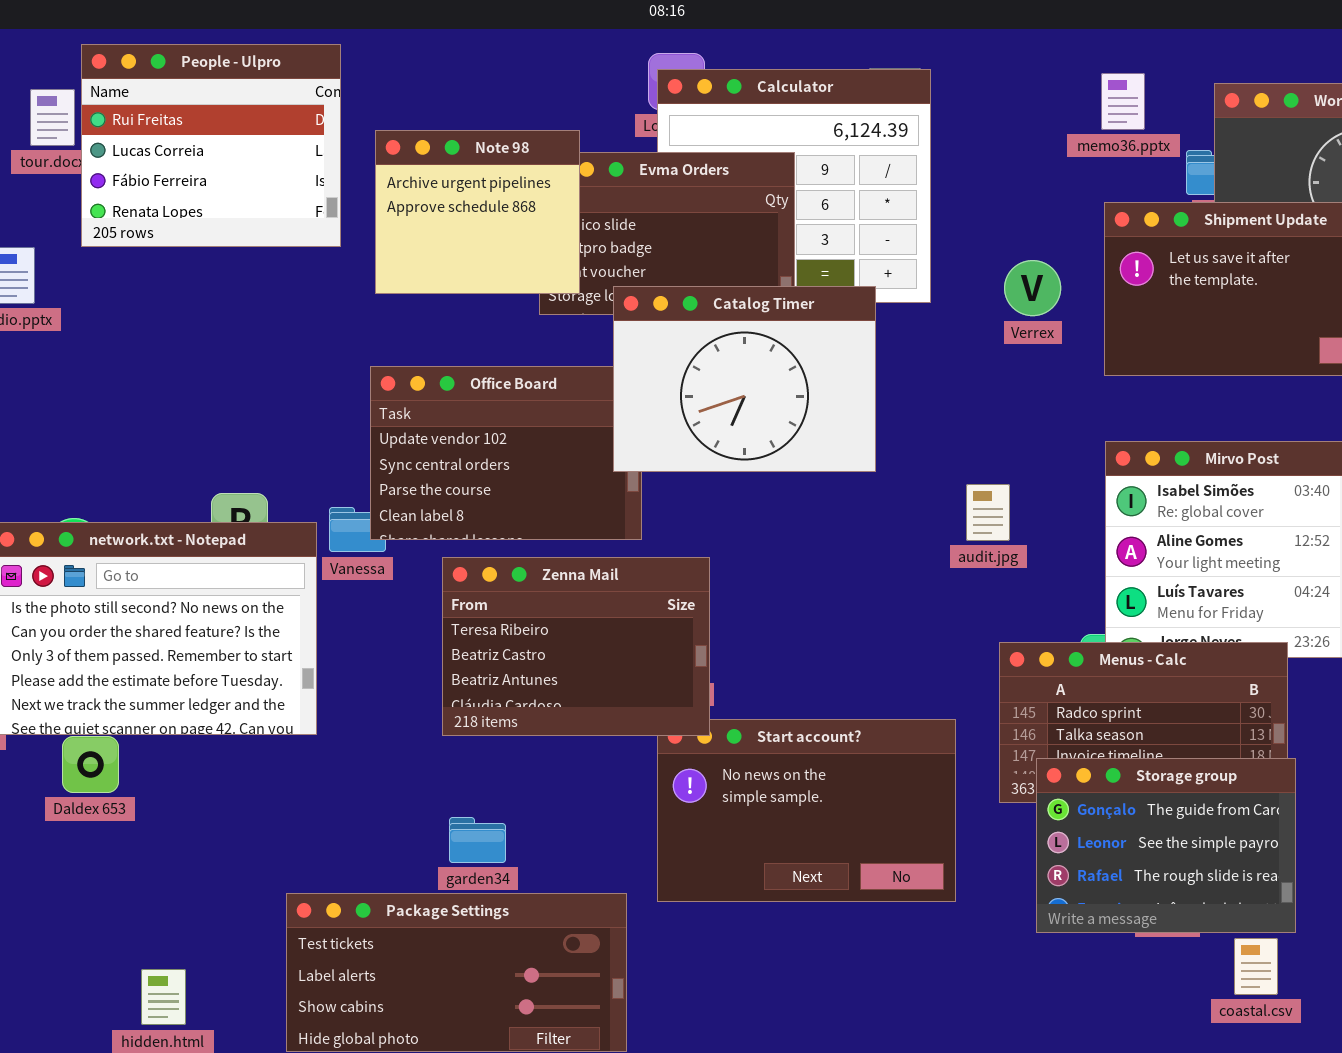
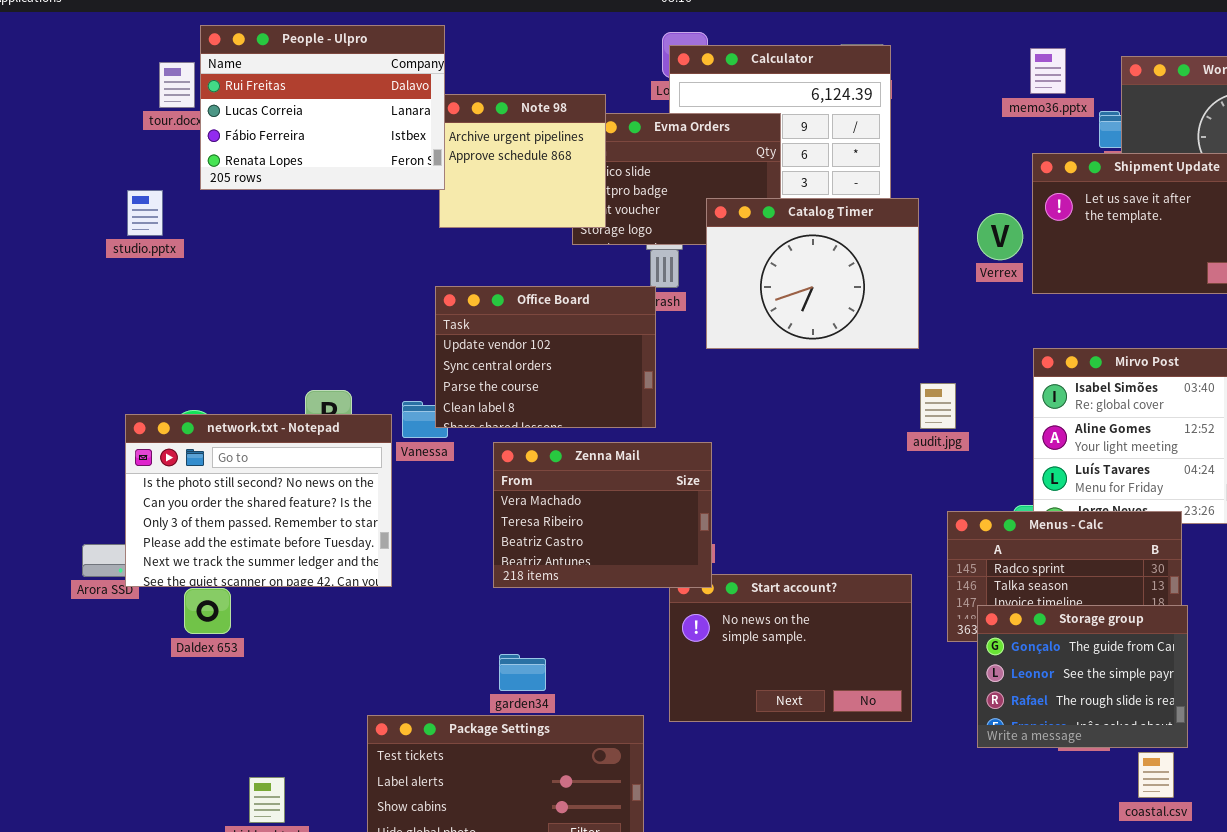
People - Ulpro: [81,44,341,247] -> [200,25,445,190], resized
Verrex: [1004,260,1061,316] -> [977,213,1023,260], moved
Catalog Timer: [613,286,876,472] -> [706,198,919,349], moved
Zenna Mail: [442,557,710,736] -> [493,442,712,588], scrolled up 1 row

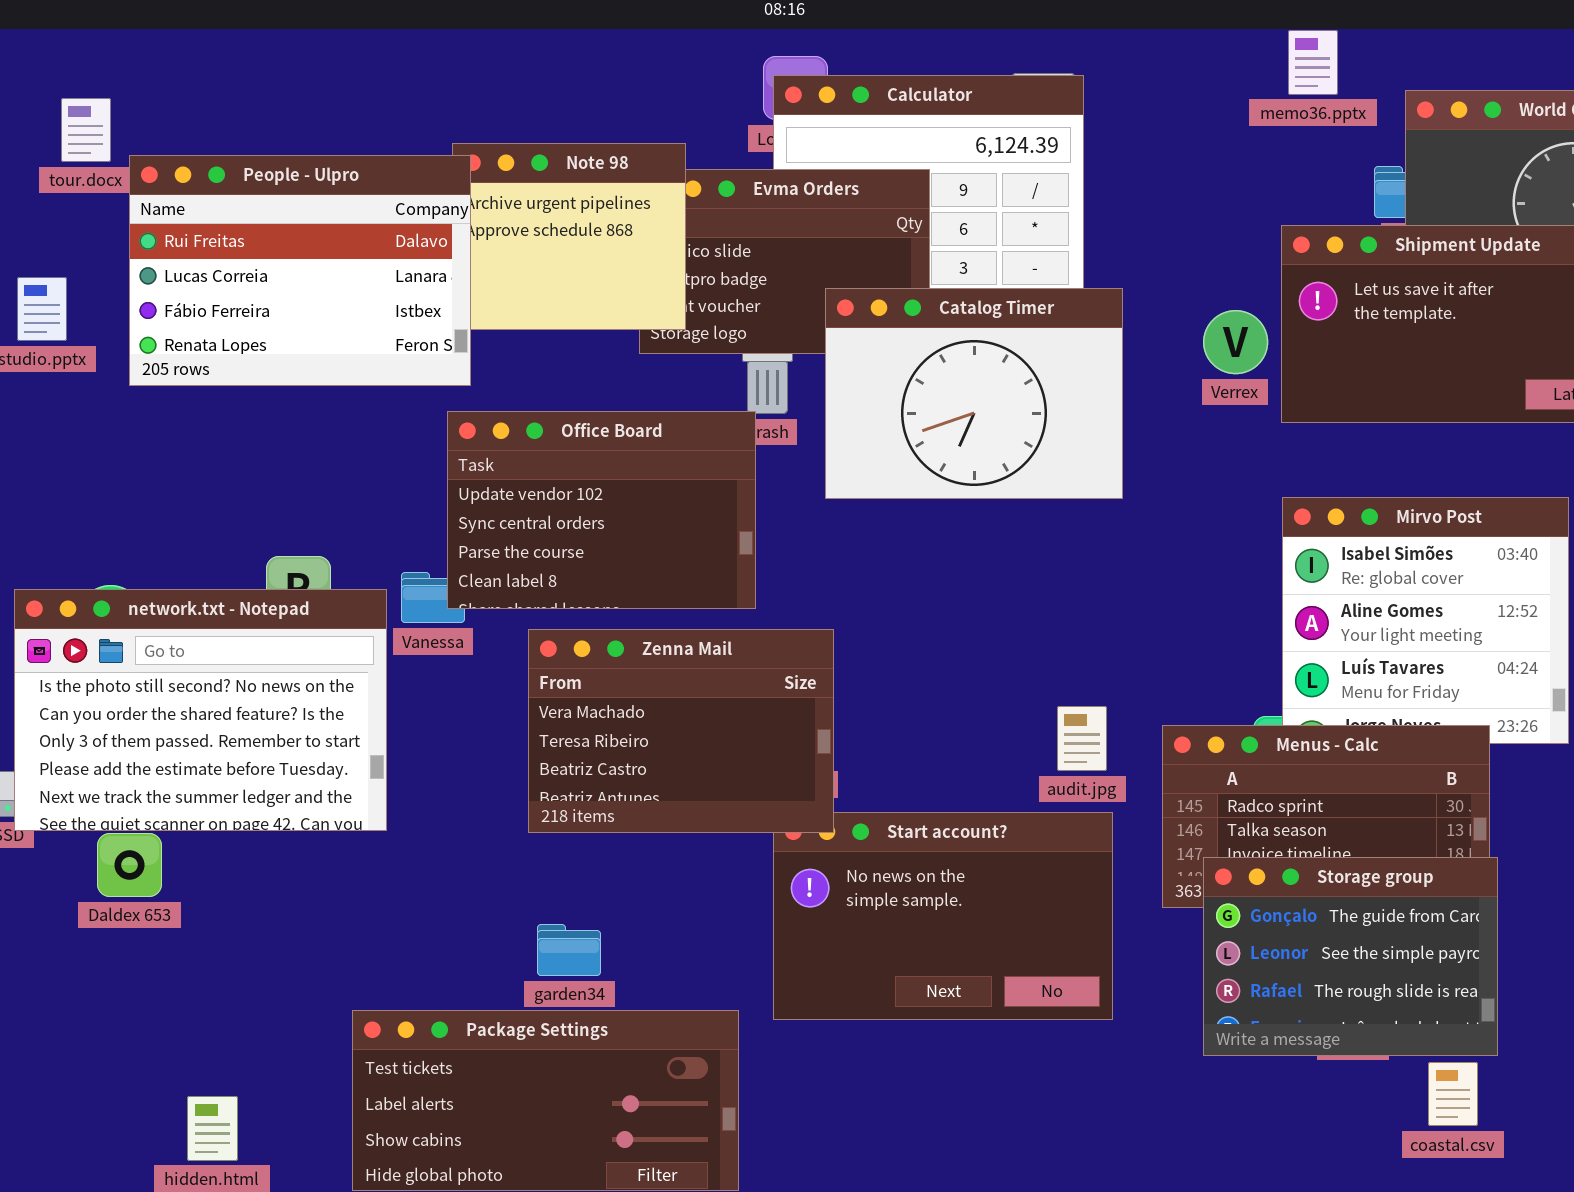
People - Ulpro: [200,25,445,190] -> [129,155,471,386], moved
memo36.pptx: [1030,48,1066,94] -> [1288,30,1338,95], moved
audit.jpg: [920,383,956,429] -> [1057,706,1107,771], moved

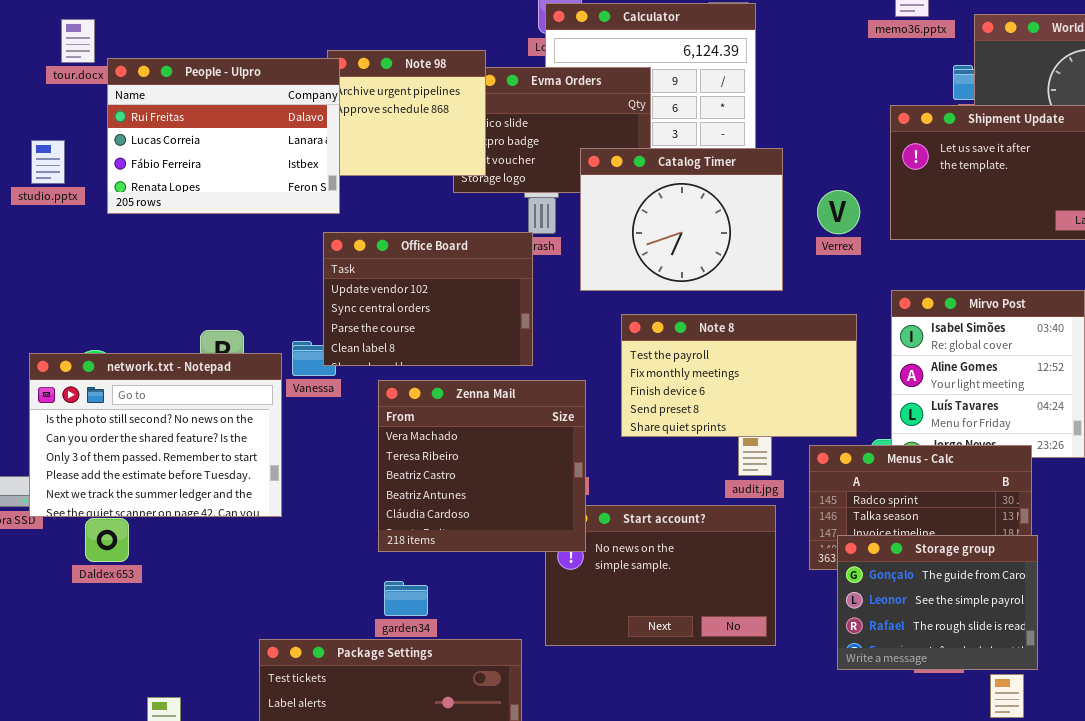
Verrex: [1203,310,1268,374] -> [817,190,860,234], moved
Note 8: none -> [621,314,857,437], opened
Zenna Mail: [528,629,834,833] -> [378,380,586,552], resized

